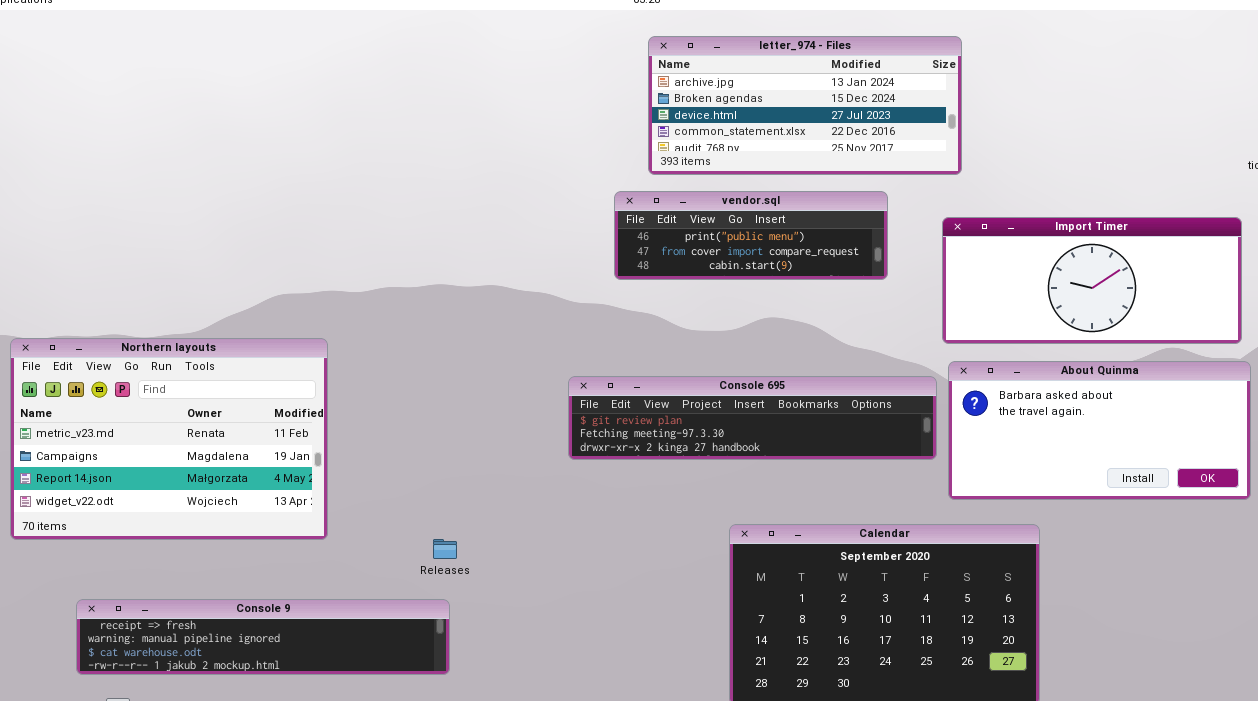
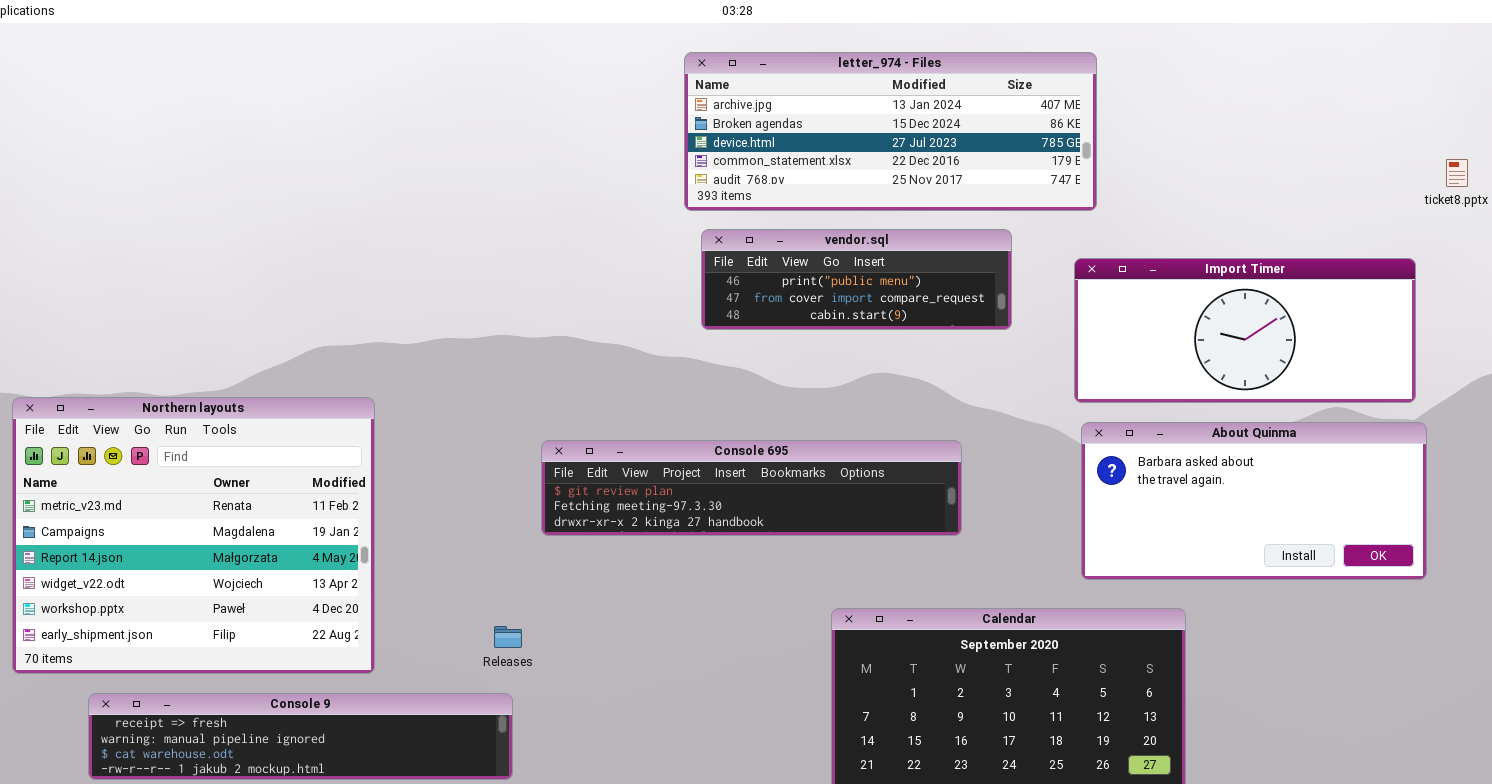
letter_974 - Files: [648,36,962,175] -> [684,52,1097,211], resized
Northern layouts: [10,338,328,540] -> [12,397,375,674], resized
Console 695: [568,376,937,460] -> [541,440,962,536], moved

